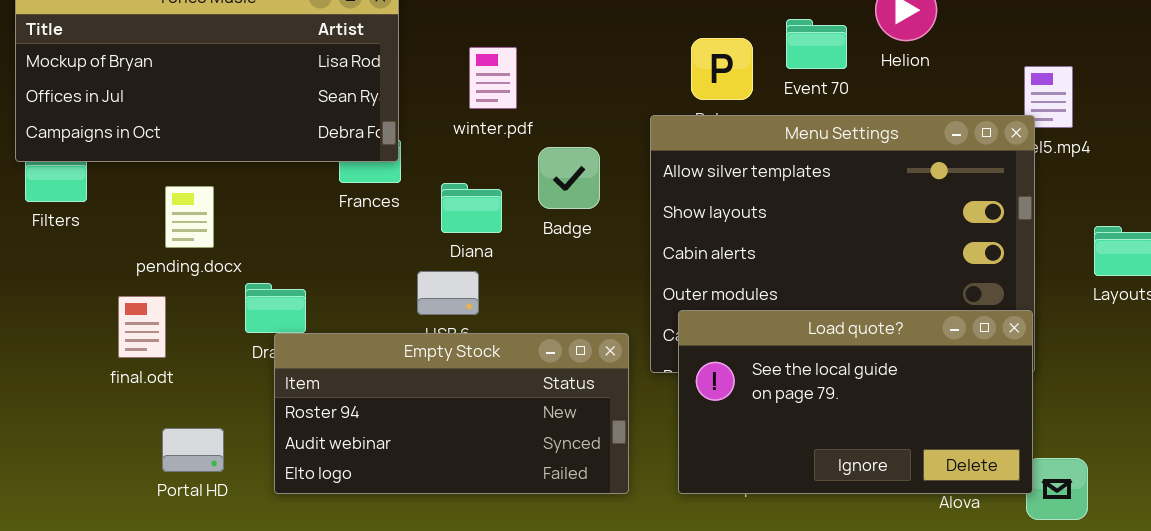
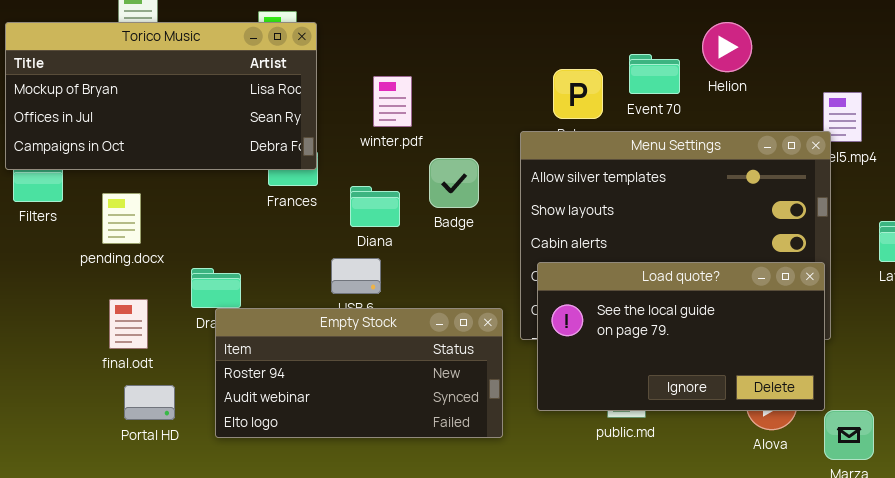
pending.docx: [165,186,214,248] -> [102,193,141,244], moved
final.odt: [118,296,166,358] -> [109,299,148,349], moved
Load quote?: [678,310,1033,494] -> [537,262,825,411], moved

